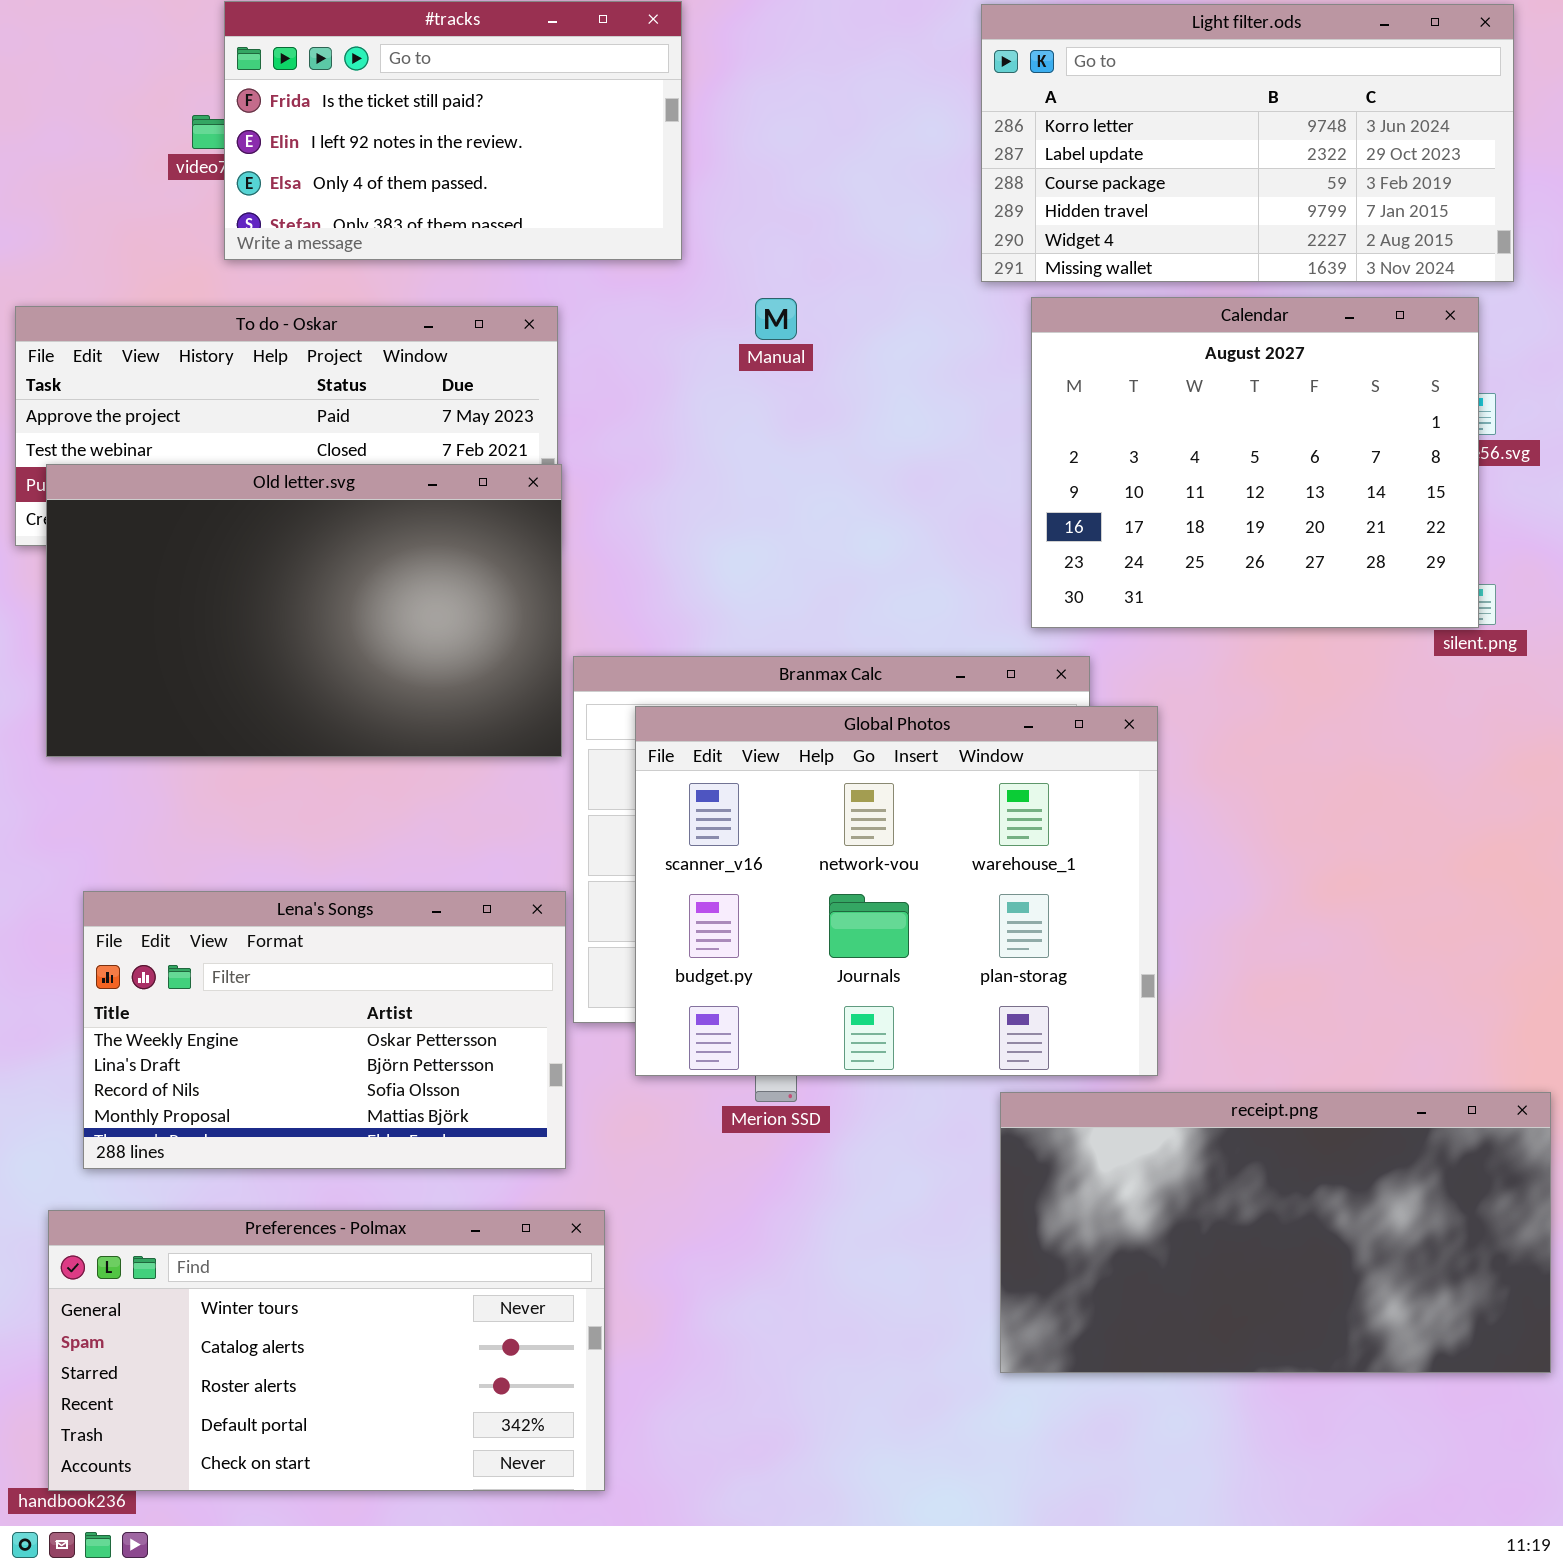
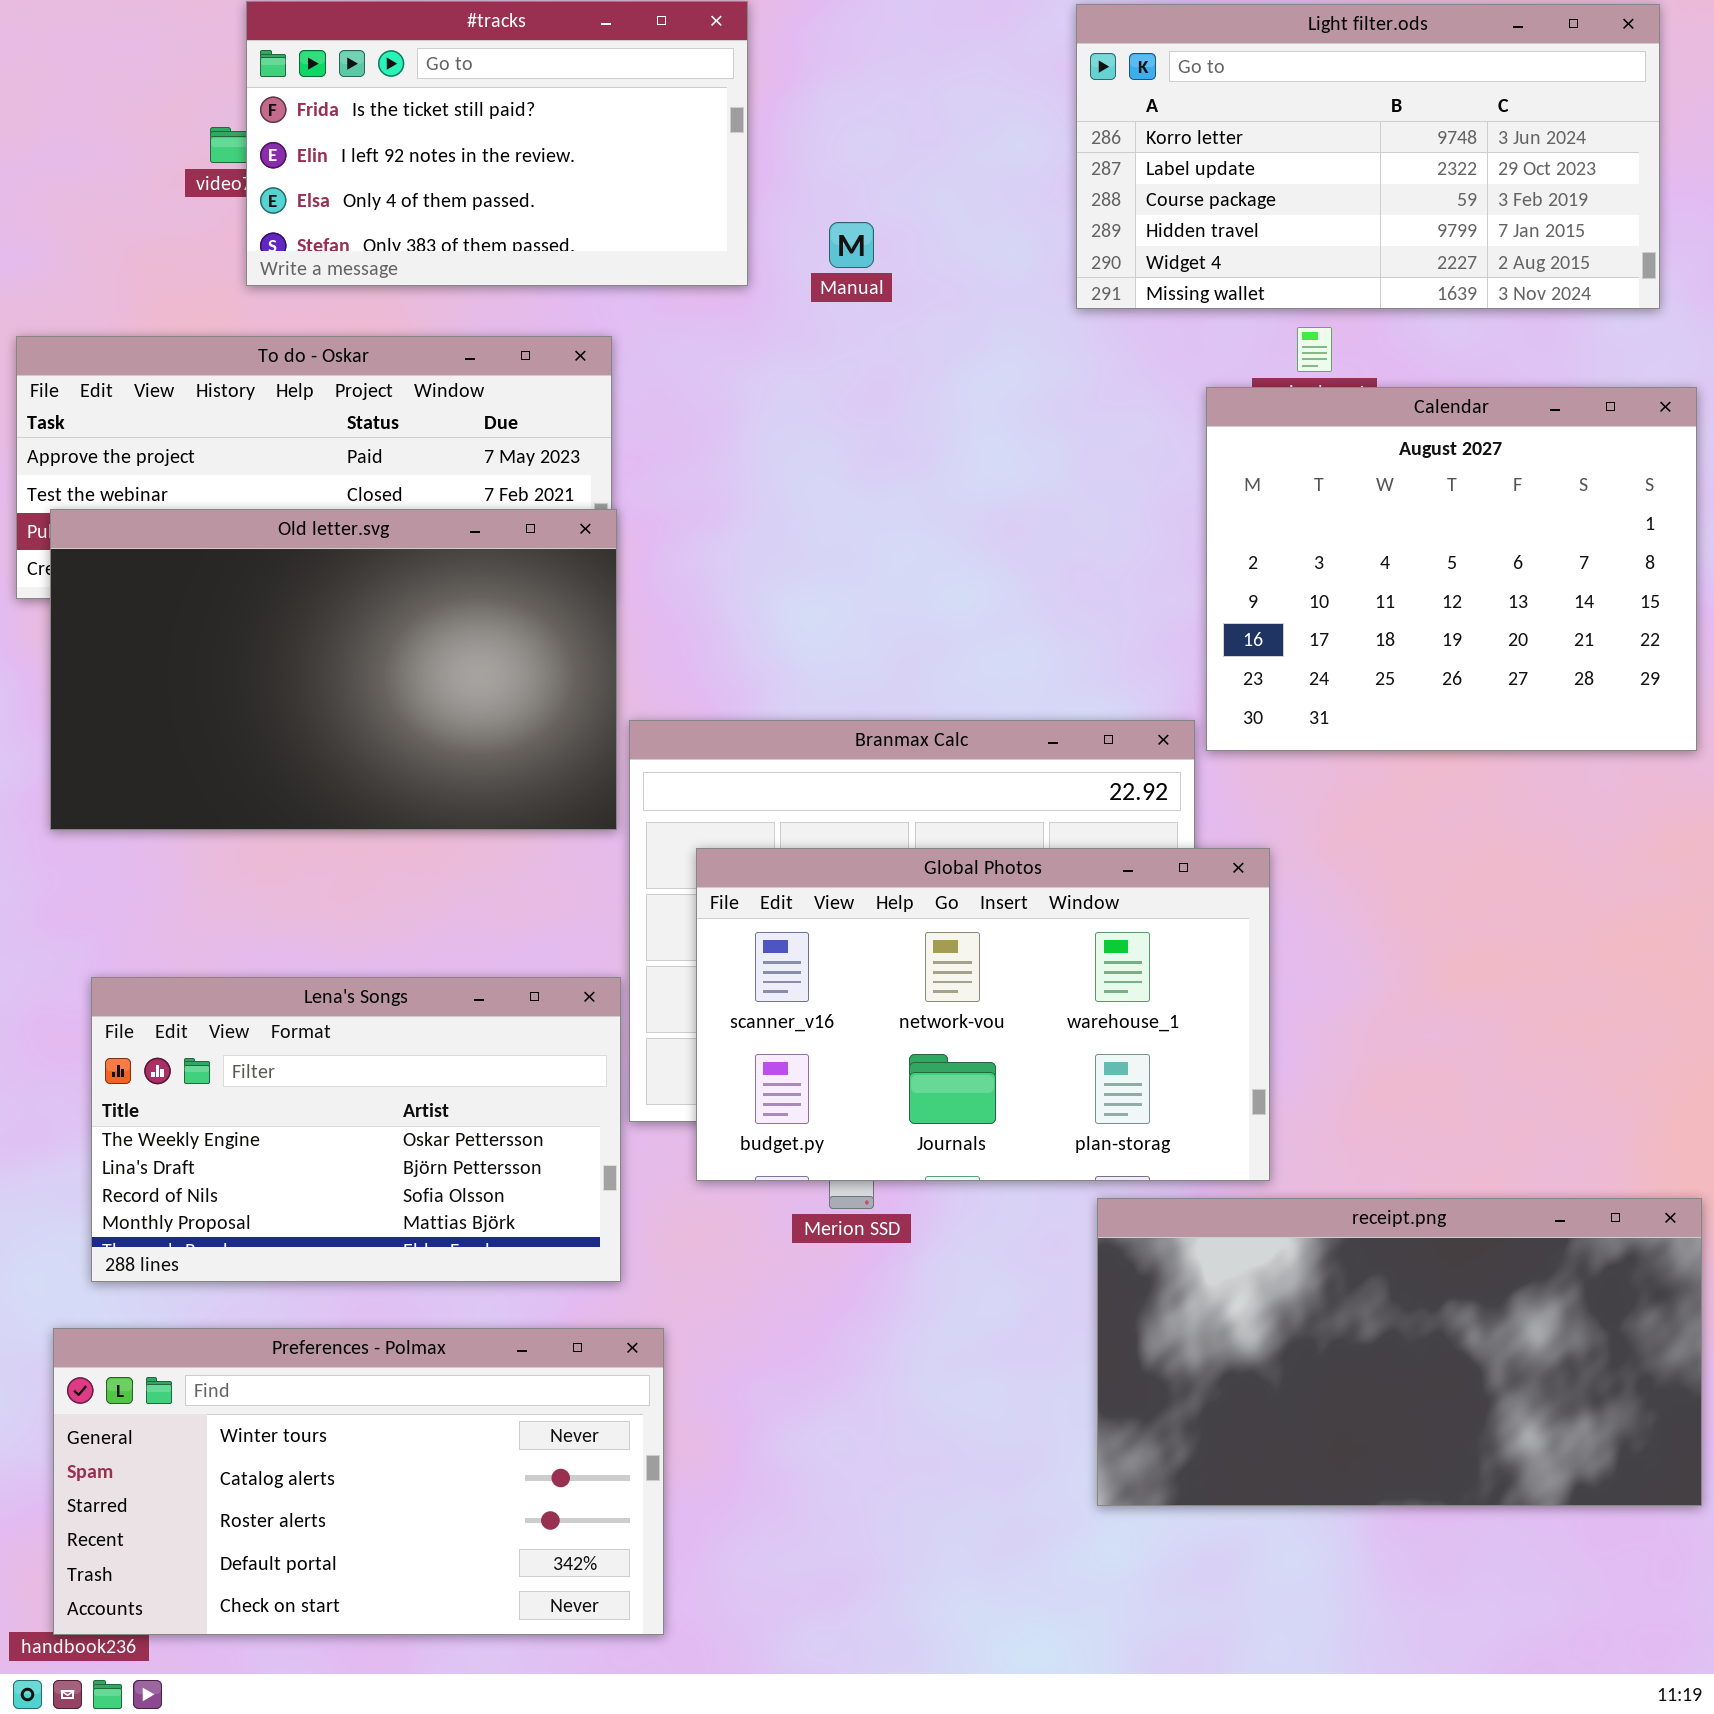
Calendar: [1031,297,1479,628] -> [1206,387,1697,751], moved
Manual: [755,298,797,340] -> [829,222,874,268], moved
Global Photos: [635,706,1158,1076] -> [696,848,1270,1181], resized

